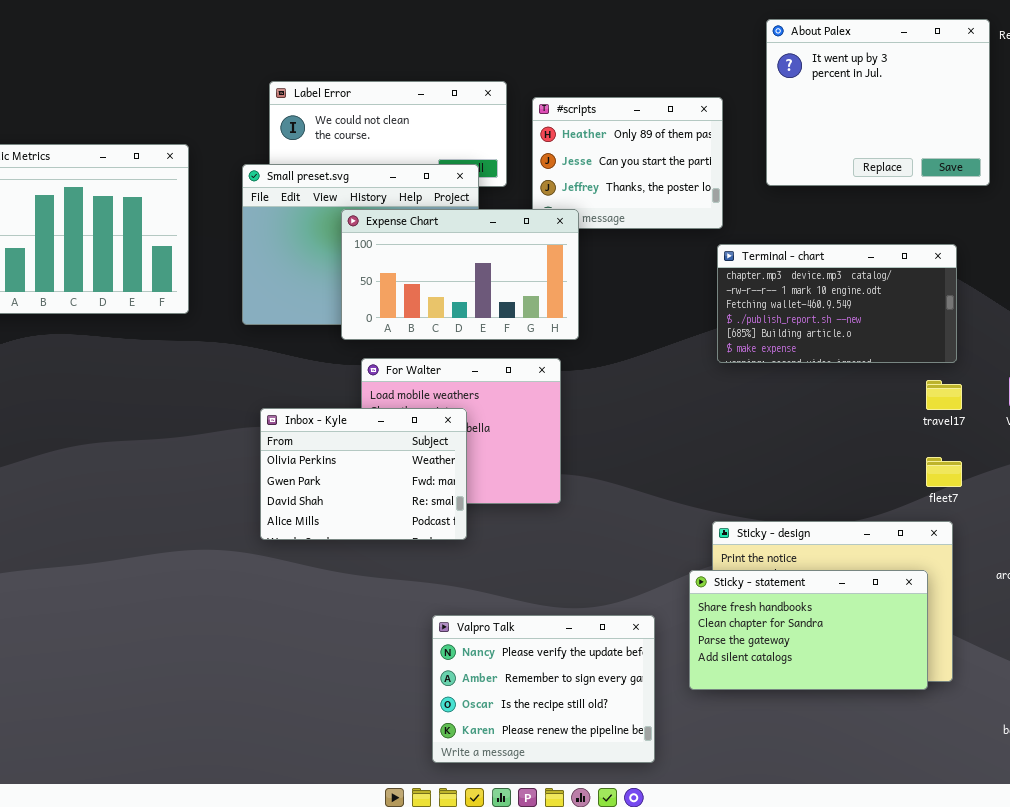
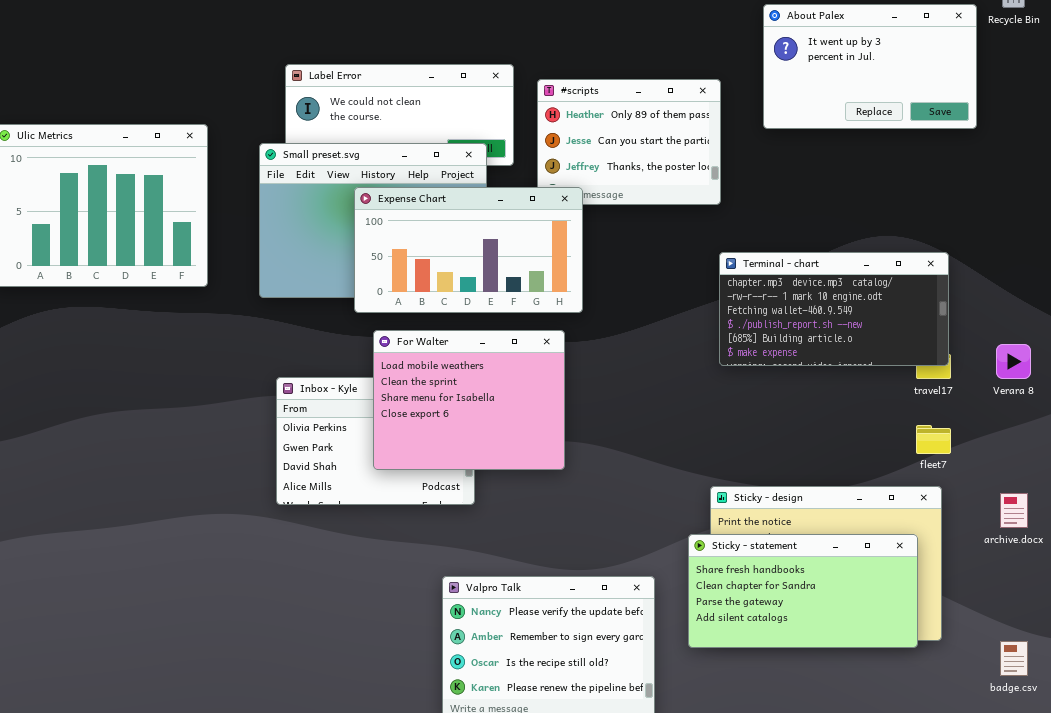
About Palex: [766,19,990,186] -> [763,4,977,129], resized
Terminal - chart: [717,244,957,363] -> [719,252,949,366], moved
For Walter: [361,358,561,504] -> [373,330,565,470], raised

